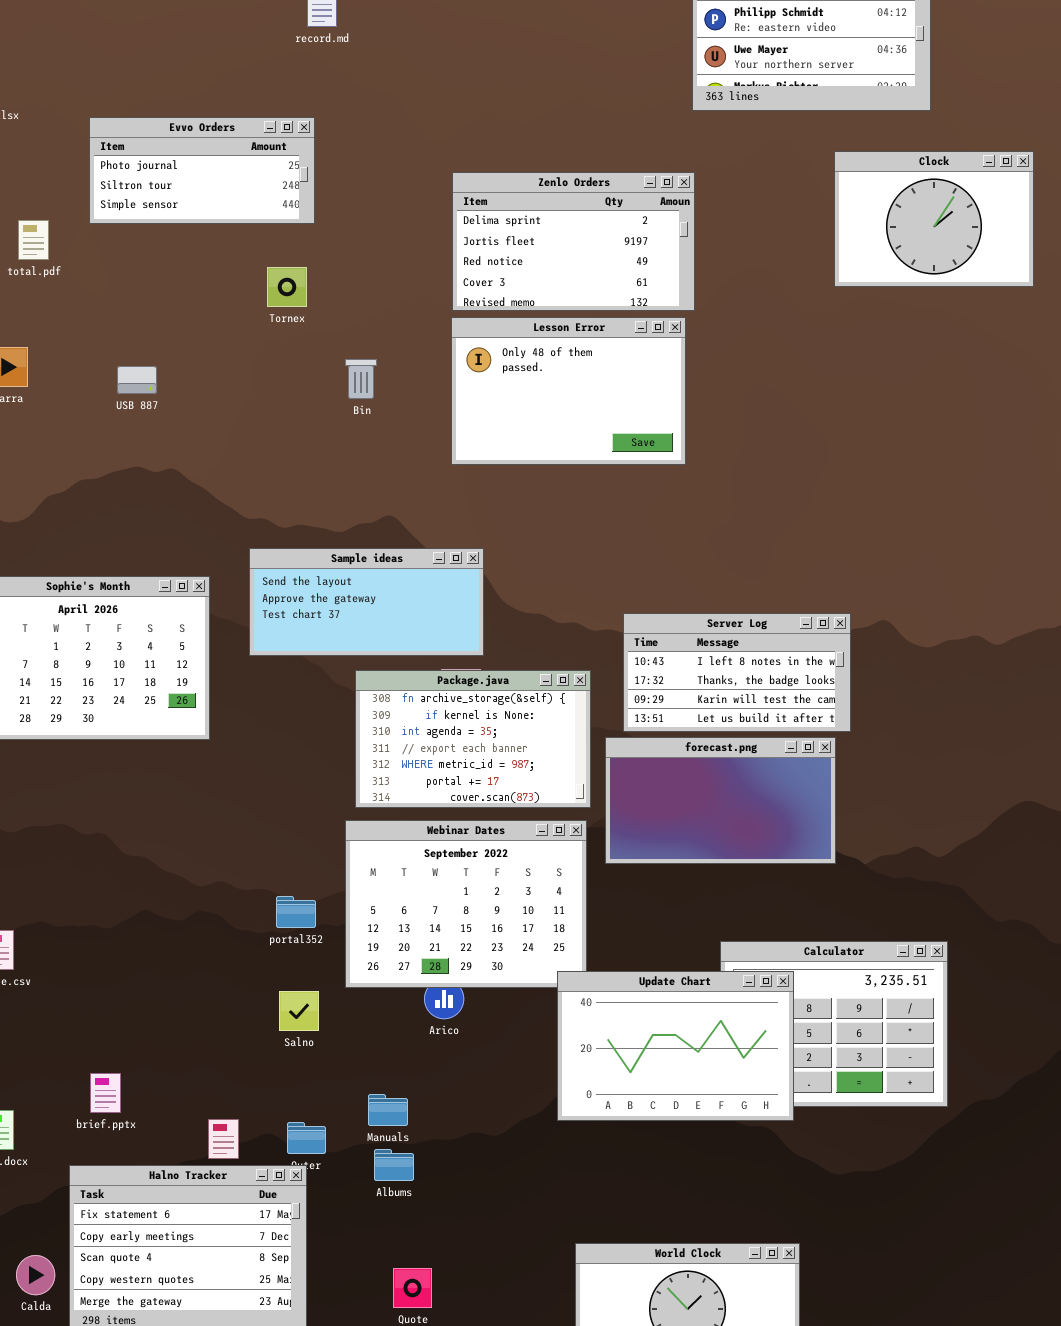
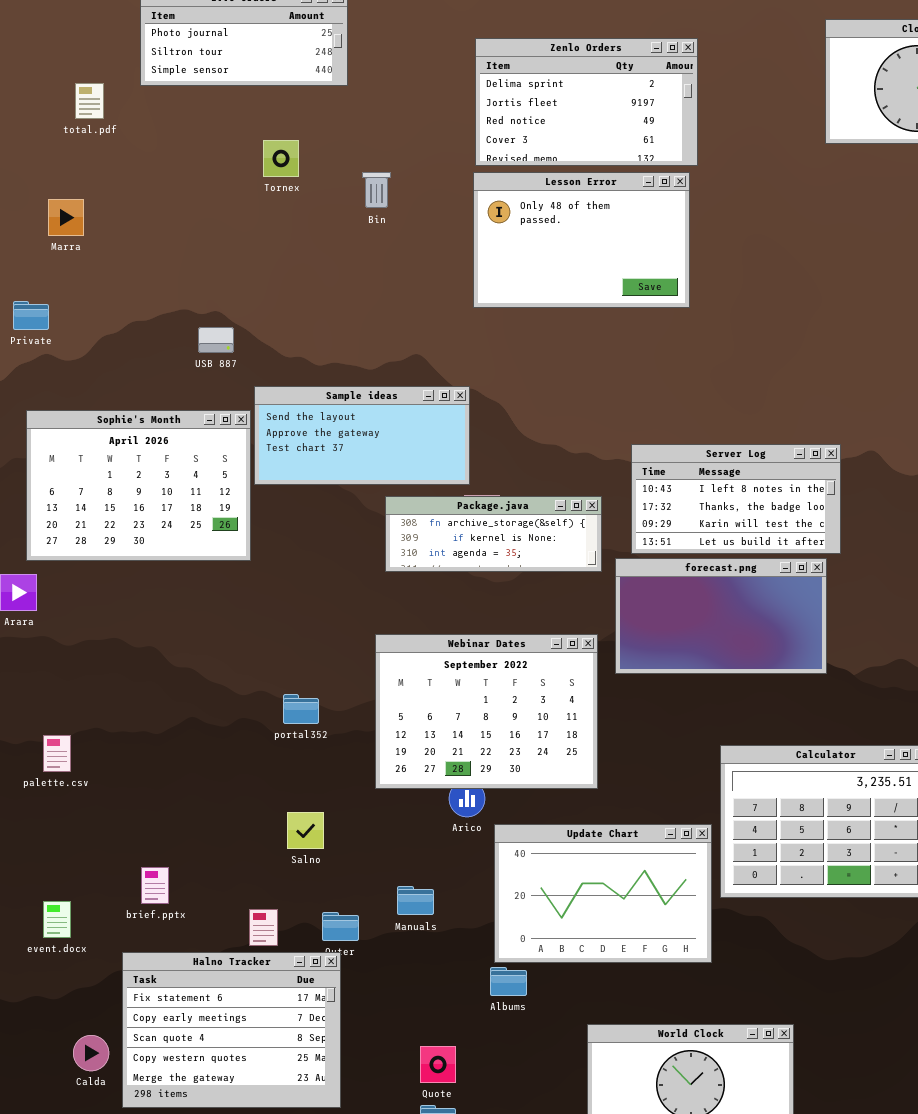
Tornex: [267,267,307,307] -> [263,140,299,177], moved
Bin: [345,359,377,399] -> [362,172,391,208], moved
USB 887: [117,366,157,394] -> [198,327,234,353], moved
Sample ideas: [249,548,484,656] -> [254,386,470,485], moved
Package.java: [355,670,591,808] -> [385,496,602,572], resized
portal352: [276,896,316,928] -> [283,694,319,724], moved
Update Chart: [557,971,794,1121] -> [494,824,712,963], moved
Salno: [279,991,319,1031] -> [287,812,324,849], moved
Albums: [374,1149,414,1181] -> [490,967,527,996], moved

